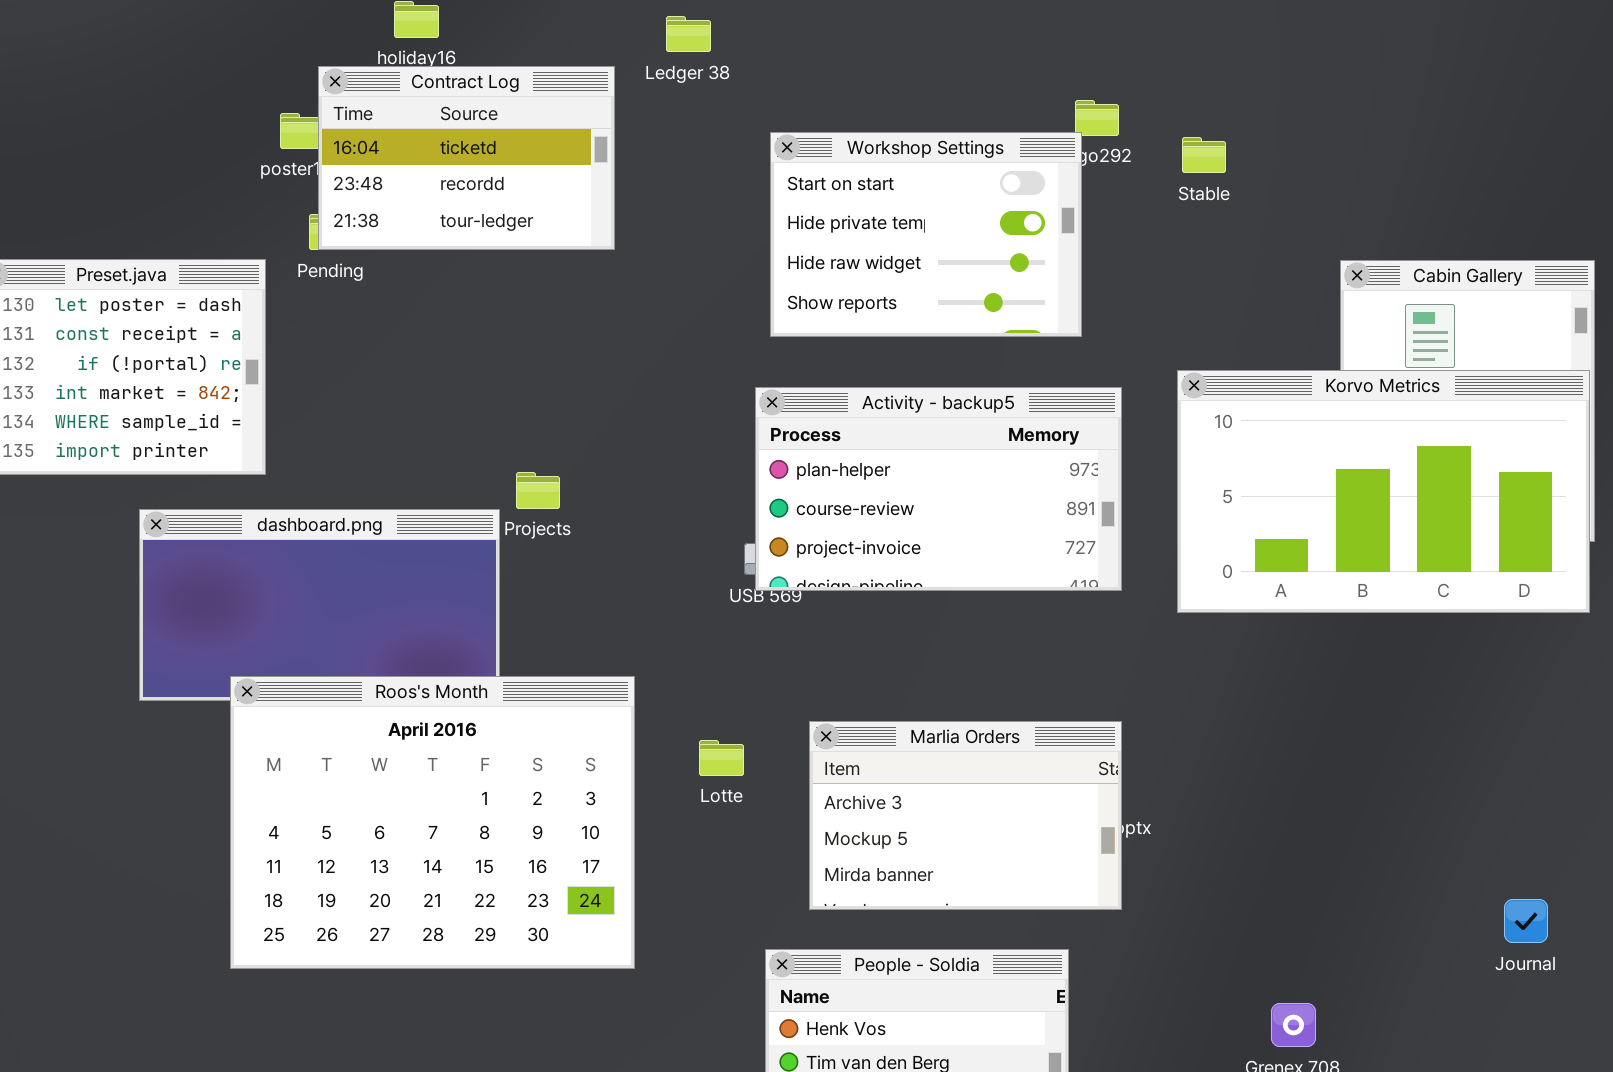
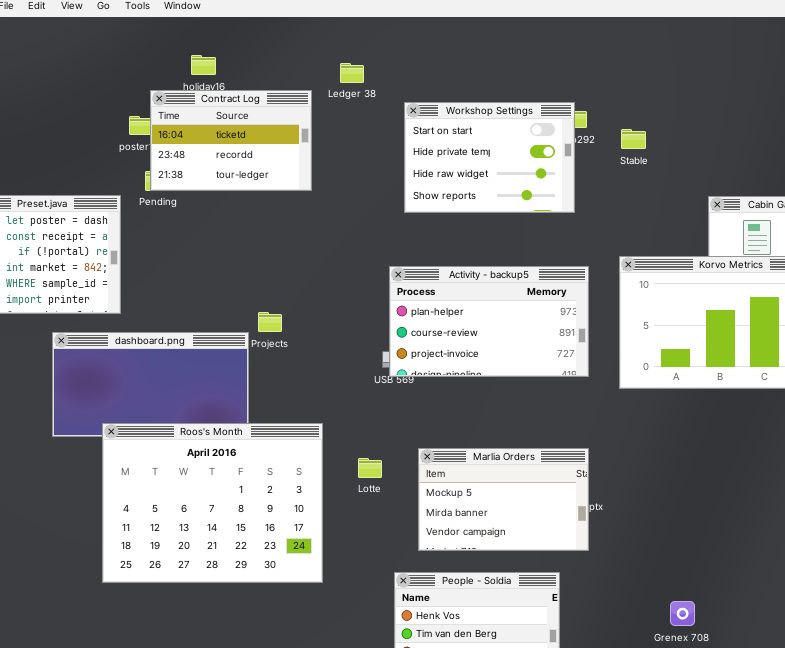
Workshop Settings: [770,132,1082,337] -> [404,102,575,213], moved
Marlia Orders: [809,721,1122,910] -> [418,448,589,551], scrolled down 1 row

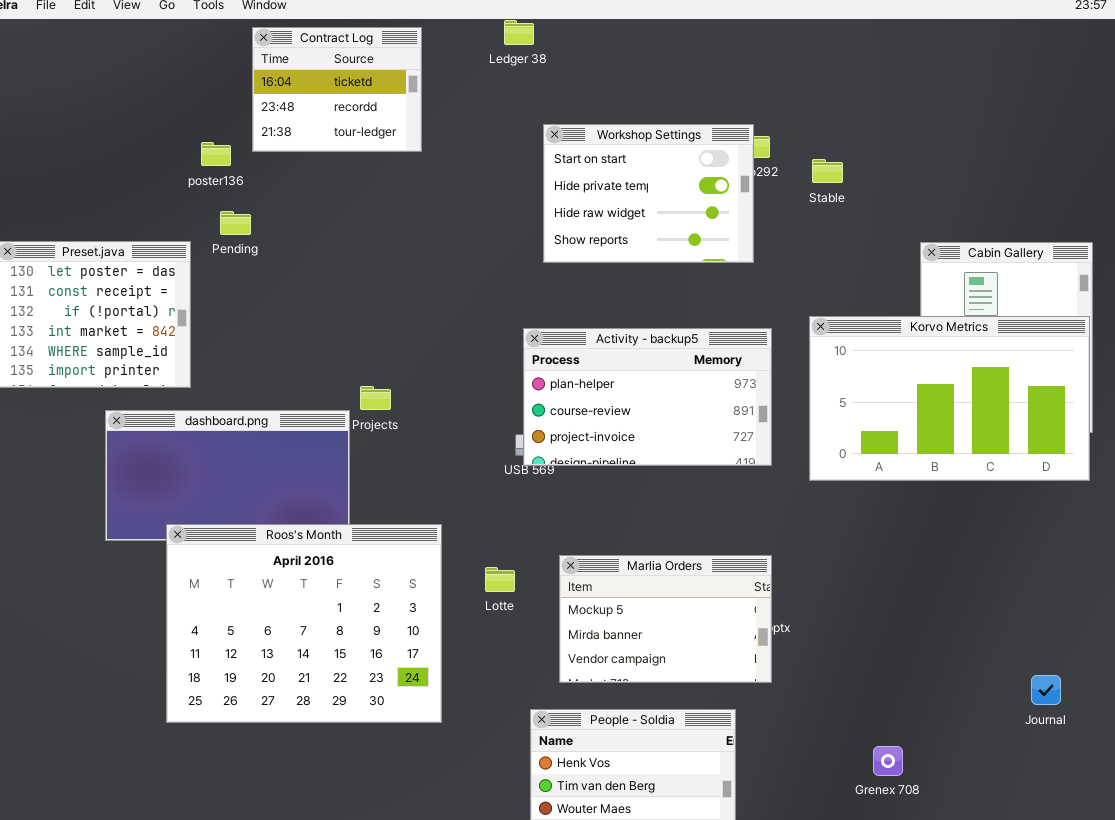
Ledger 38: [340,63,364,83] -> [504,20,534,45], moved
Contract Log: [150,90,312,191] -> [252,27,422,152], moved, resized

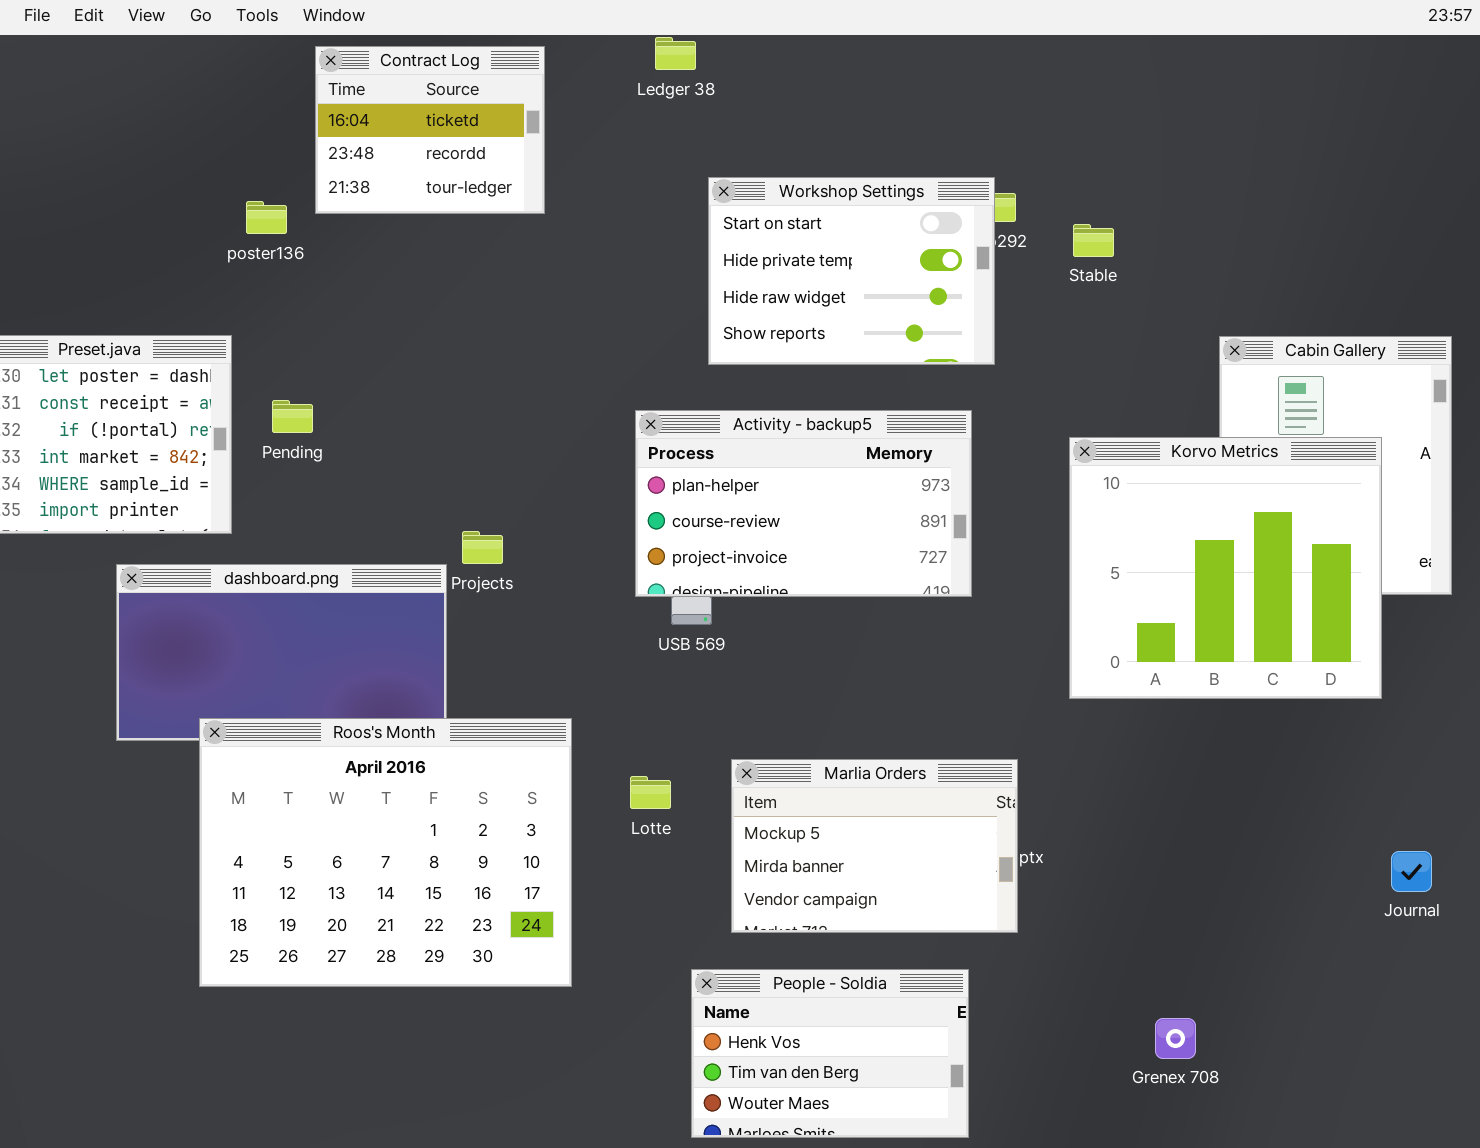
Pending: [220,211,251,235] -> [272,400,313,433], moved
Korvo Metrics: [809,316,1090,481] -> [1069,437,1382,699], resized
Activity - backup5: [523,328,772,466] -> [635,410,972,597], moved
Journal: [1031,675,1061,705] -> [1391,851,1432,892], moved

